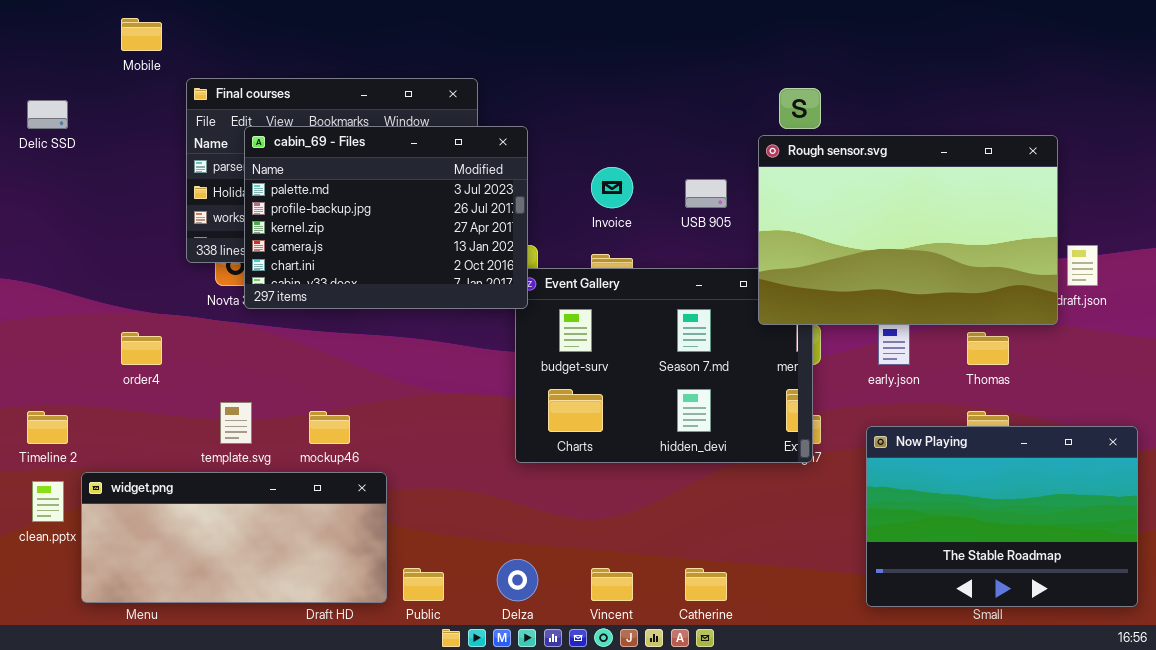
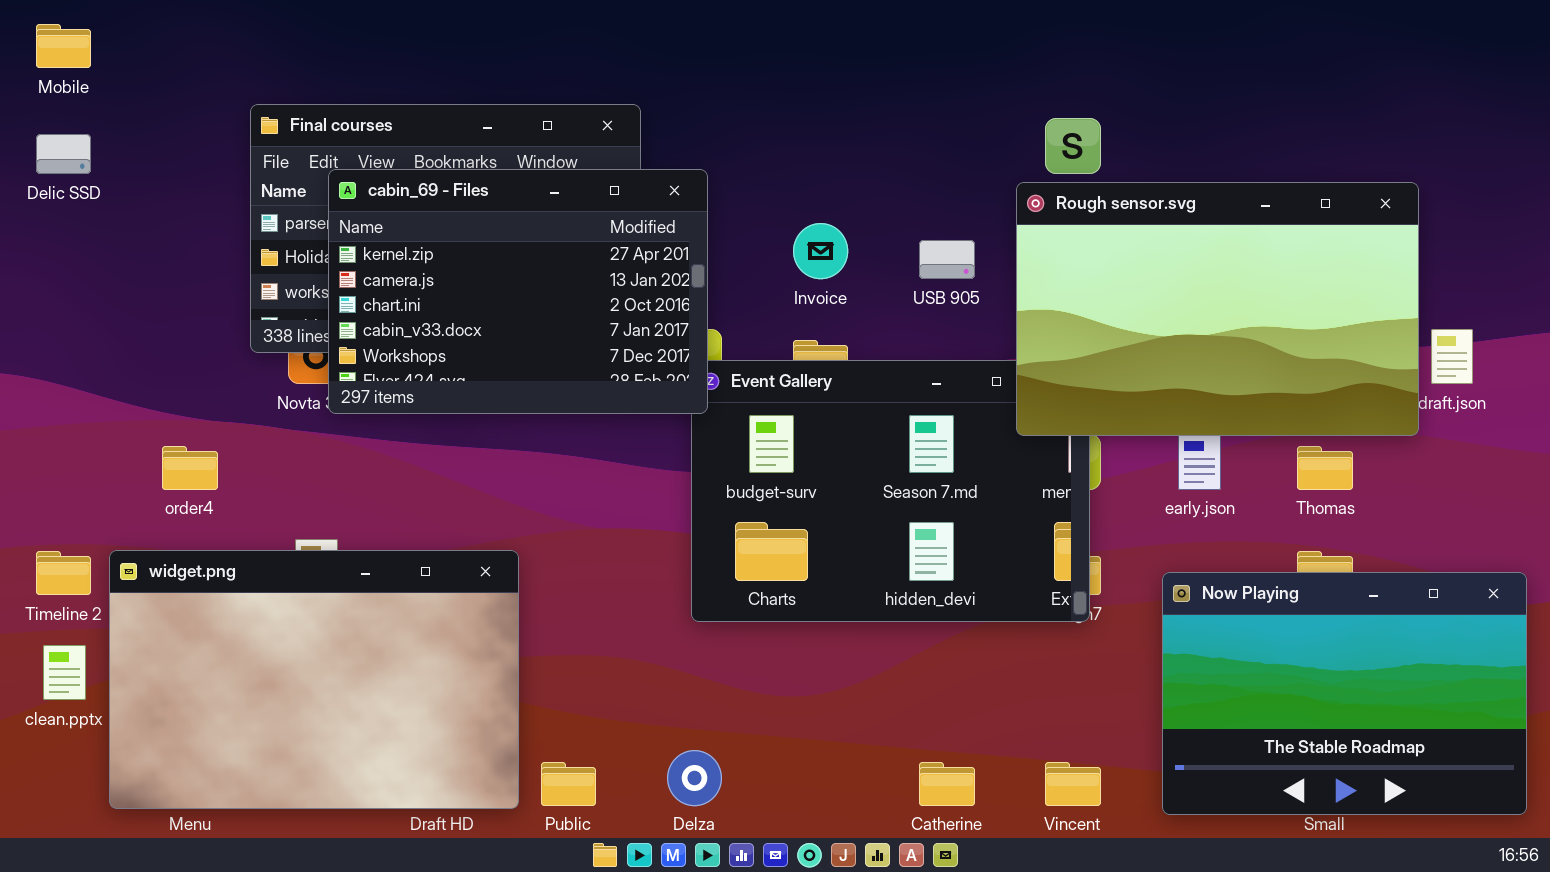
Mobile: [121,18,162,51] -> [36,24,91,68], moved
cabin_69 - Files: [244,126,528,309] -> [328,169,708,414], scrolled down 2 rows
widget.png: [81,472,387,603] -> [109,550,519,809], resized
Vincent: [591,568,633,601] -> [1045,762,1101,806], moved

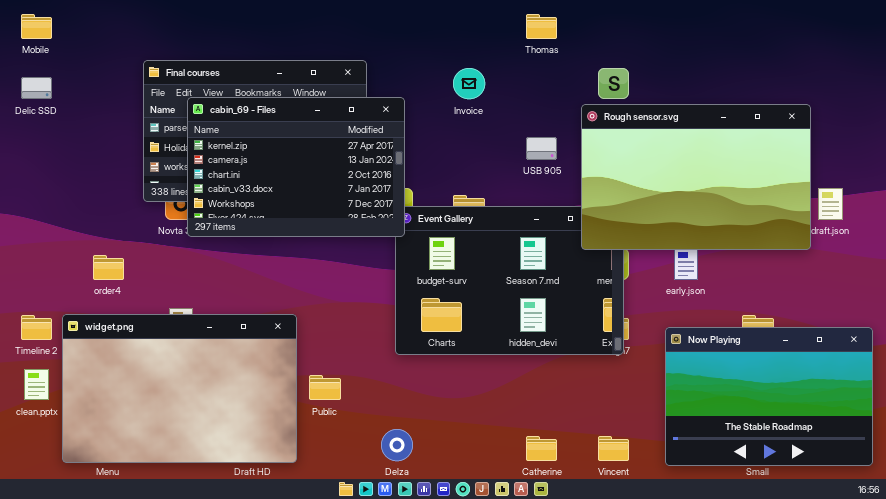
Invoice: [793,223,848,279] -> [453,68,485,99], moved
Thomas: [1297,446,1353,490] -> [526,14,557,39], moved
Public: [541,762,596,806] -> [309,375,341,400], moved

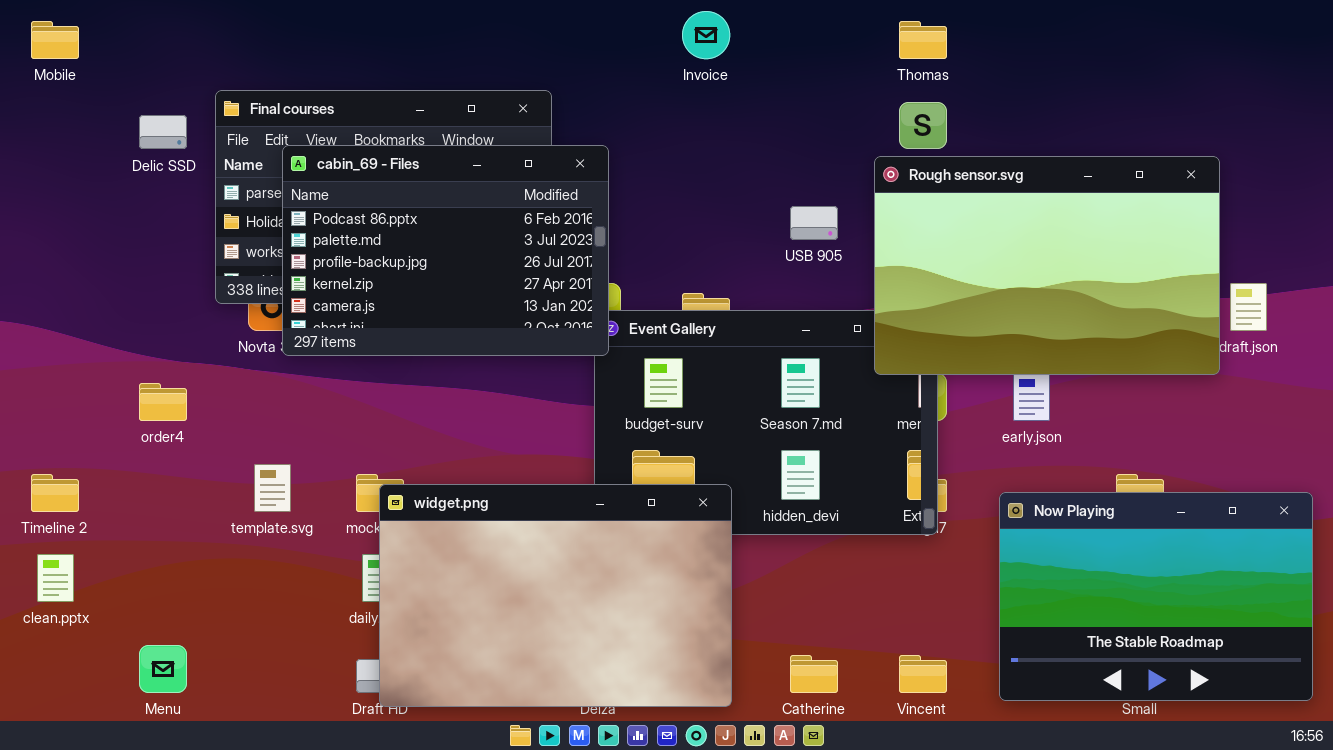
Thomas: [526,14,557,39] -> [899,21,947,59], moved
Invoice: [453,68,485,99] -> [682,11,730,59], moved
Delic SSD: [21,77,52,99] -> [139,115,187,149], moved
cabin_69 - Files: [187,97,405,237] -> [282,145,609,356], scrolled up 3 rows
widget.png: [62,314,297,463] -> [379,484,732,707], moved

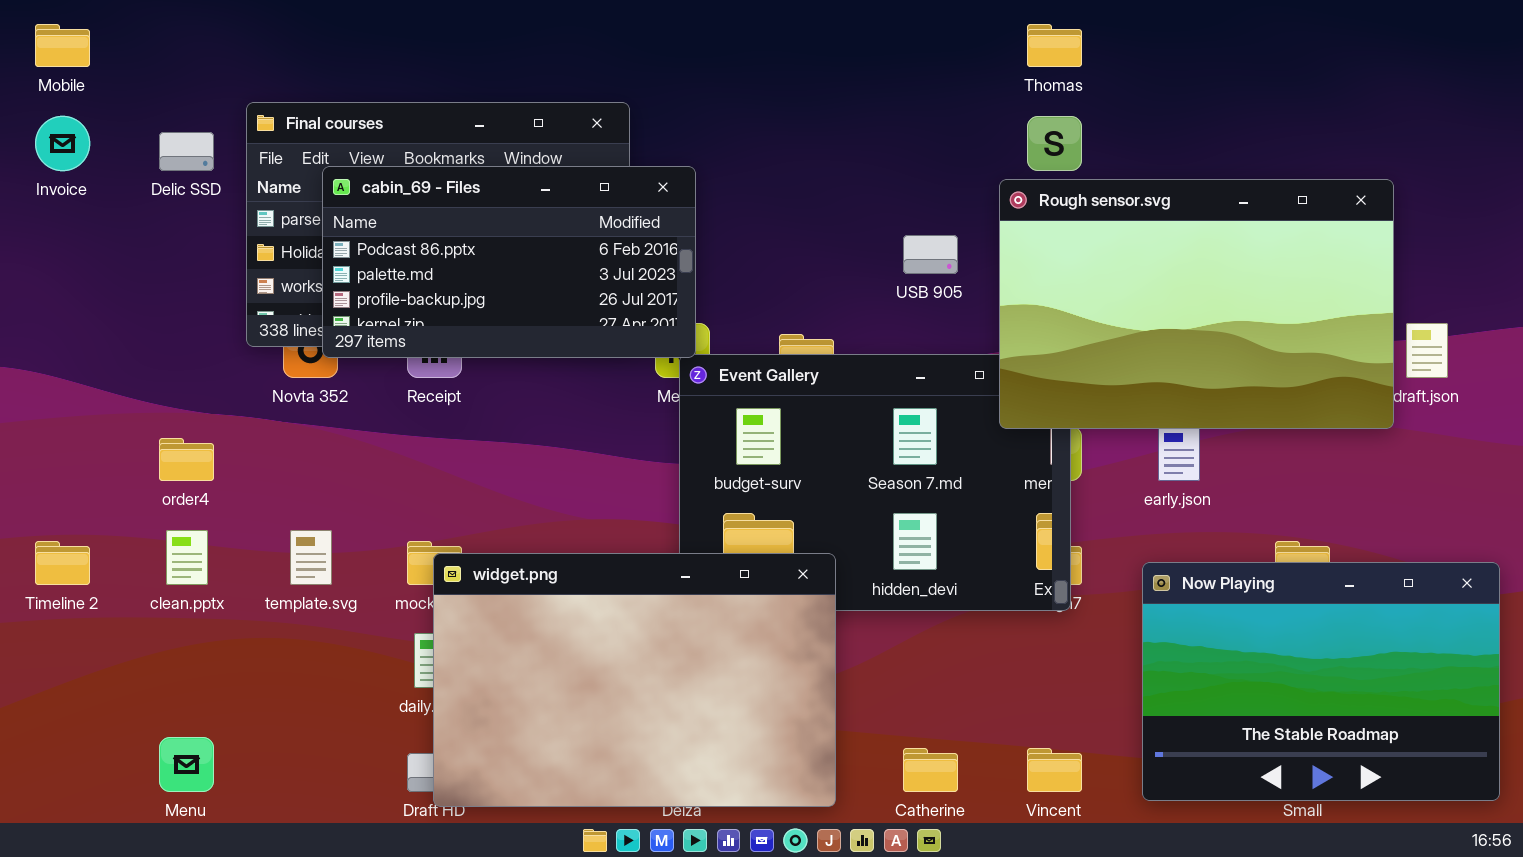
Invoice: [682,11,730,59] -> [35,116,90,171], moved
cabin_69 - Files: [282,145,609,356] -> [322,166,696,358], resized
clean.pptx: [37,554,74,602] -> [166,530,208,585], moved

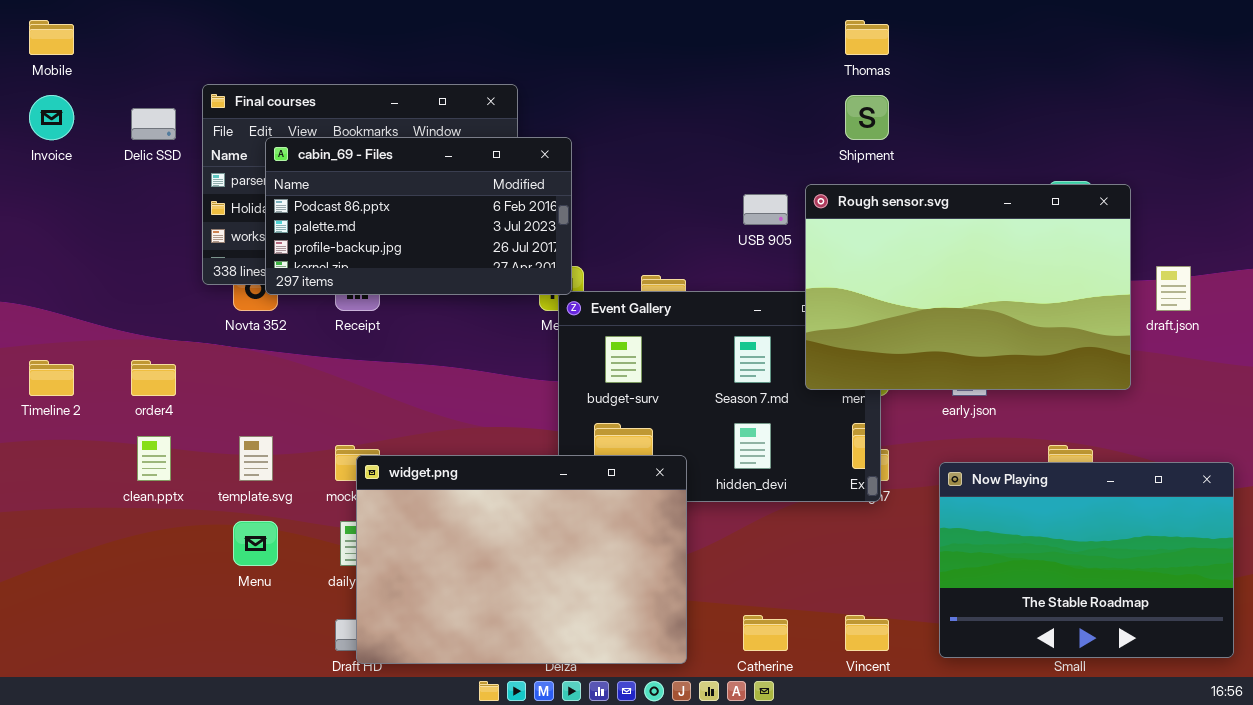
Rough sensor.svg: [999,179,1394,429] -> [805,184,1131,390], moved
Timeline 2: [35,541,90,585] -> [29,360,74,396], moved
Menu: [159,737,214,792] -> [233,521,278,566], moved

